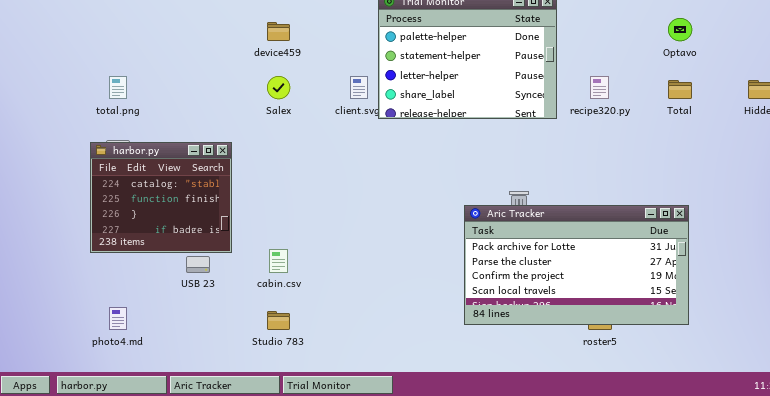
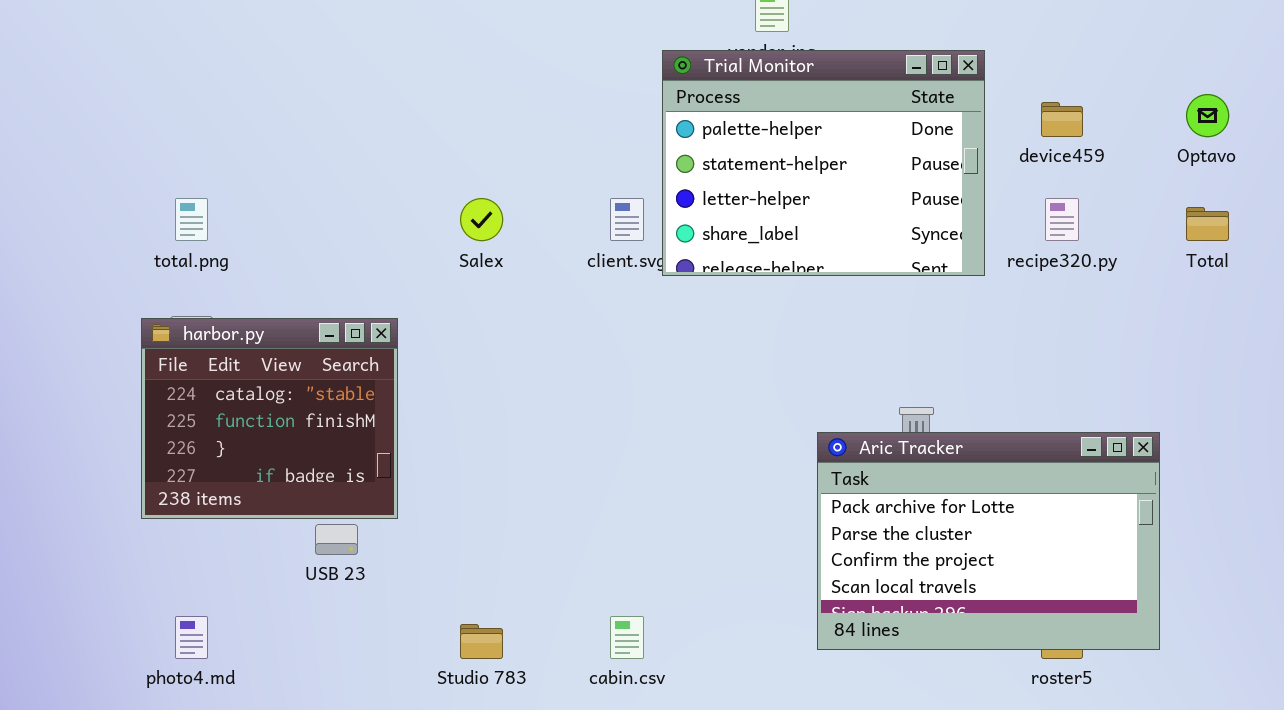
device459: [267,22,290,41] -> [1041,102,1083,137], moved
Aric Tracker: [464,205,689,325] -> [817,432,1160,650], resized
cabin.csv: [269,249,288,273] -> [610,616,644,659], moved

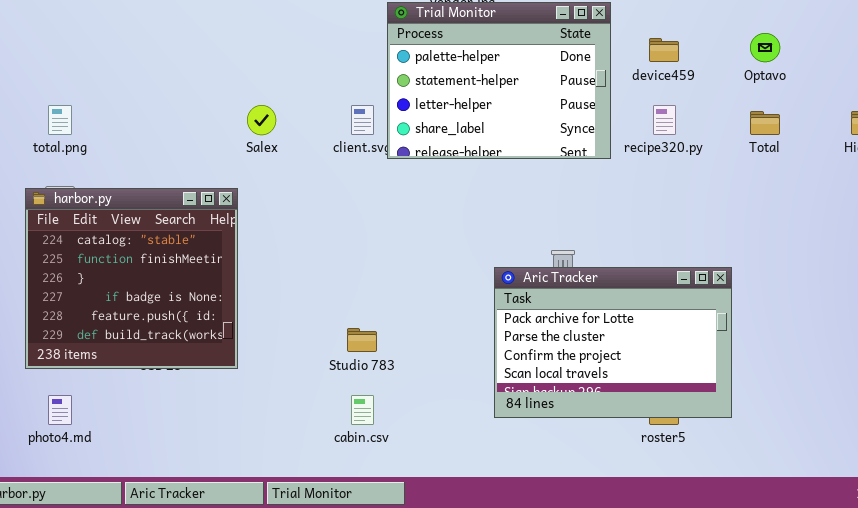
harbor.py: [141,318,398,519] -> [25,188,238,369], resized
Studio 783: [460,624,503,659] -> [347,328,377,352], moved

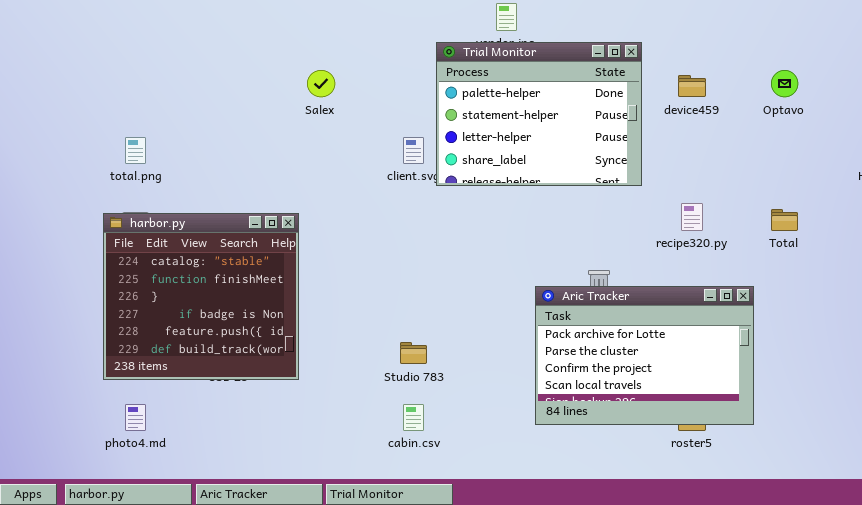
Salex: [247,105,276,135] -> [307,70,335,97], moved
recipe320.py: [653,105,676,135] -> [681,203,703,231], moved
Total: [750,111,780,135] -> [771,209,798,231], moved

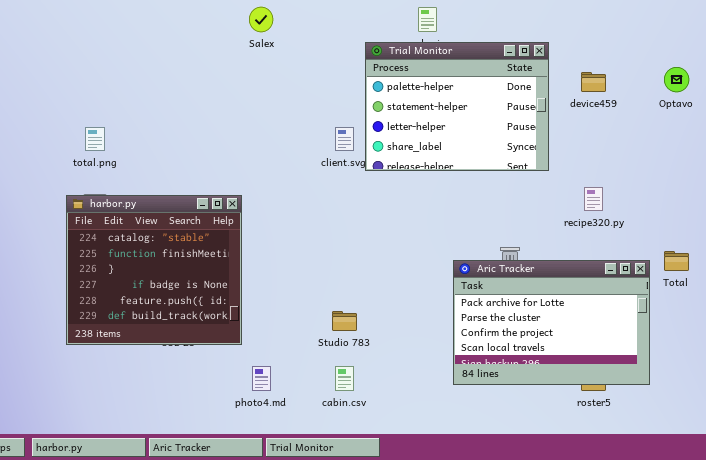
Salex: [307,70,335,97] -> [249,7,273,32], moved
Total: [771,209,798,231] -> [664,251,689,271], moved
photo4.md: [125,404,146,431] -> [252,366,271,391], moved

